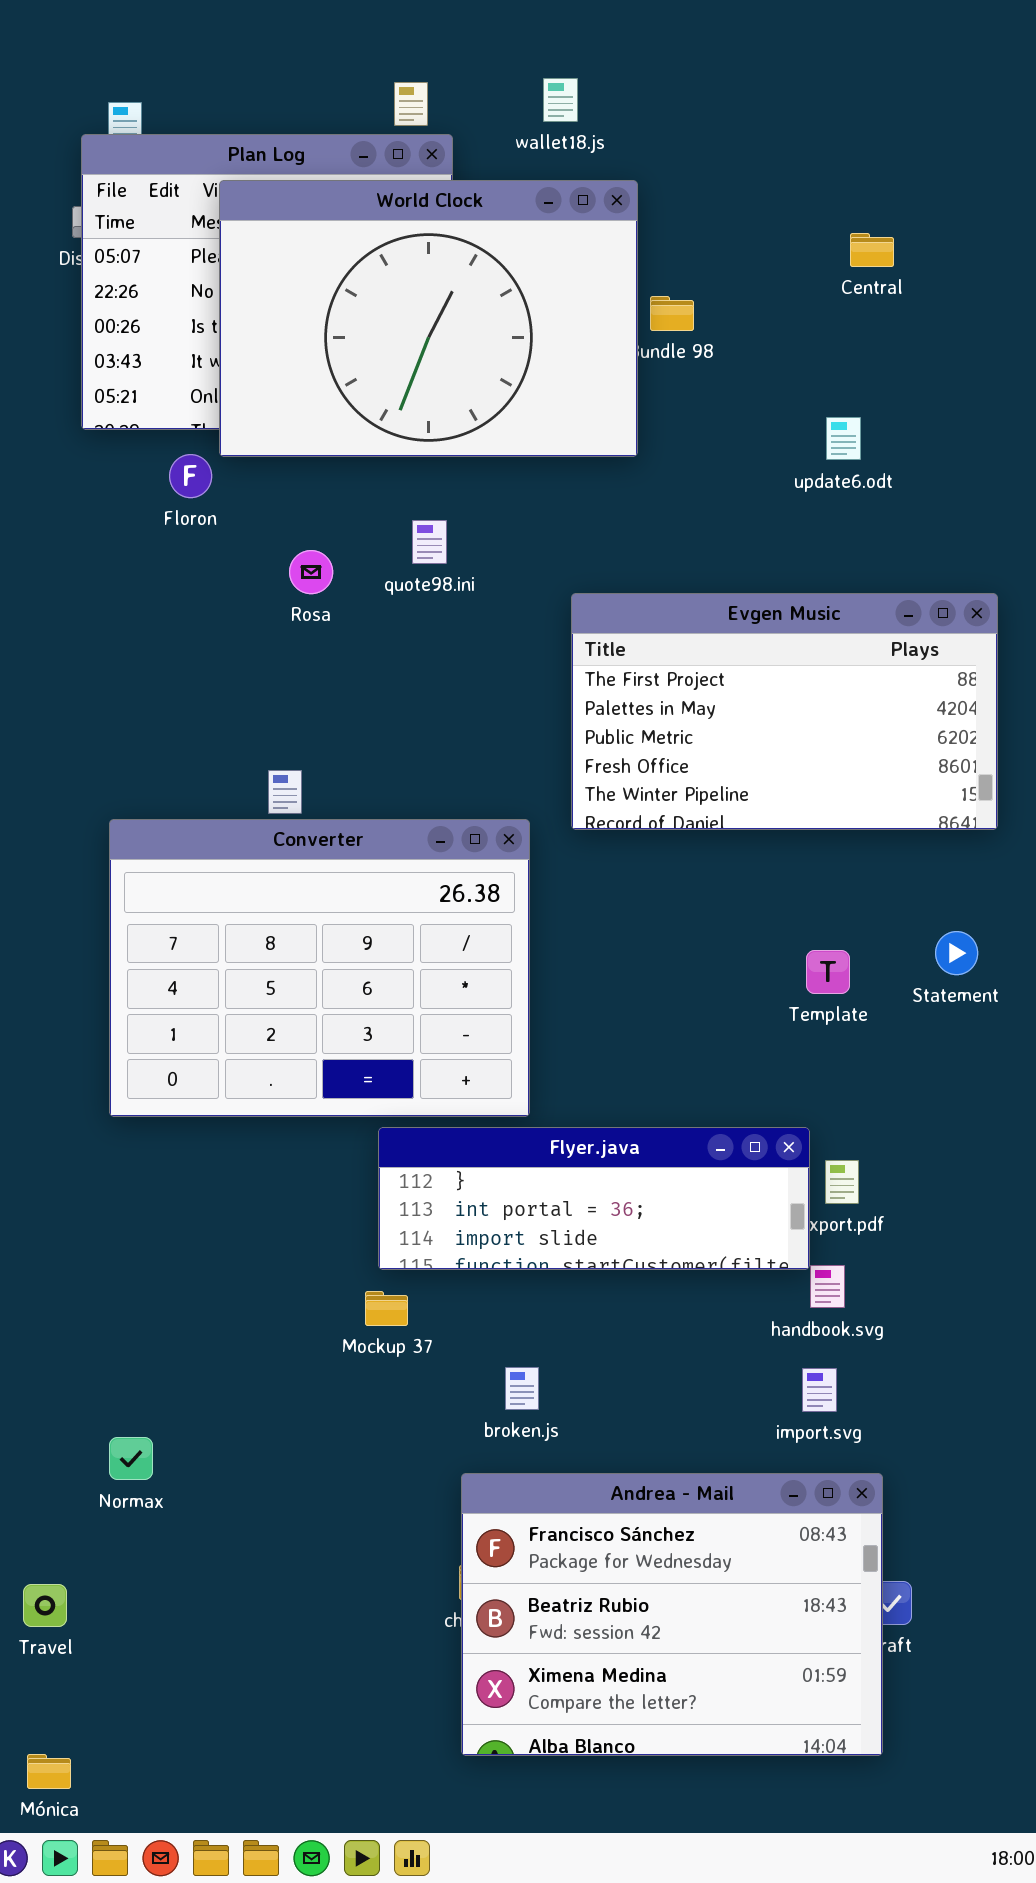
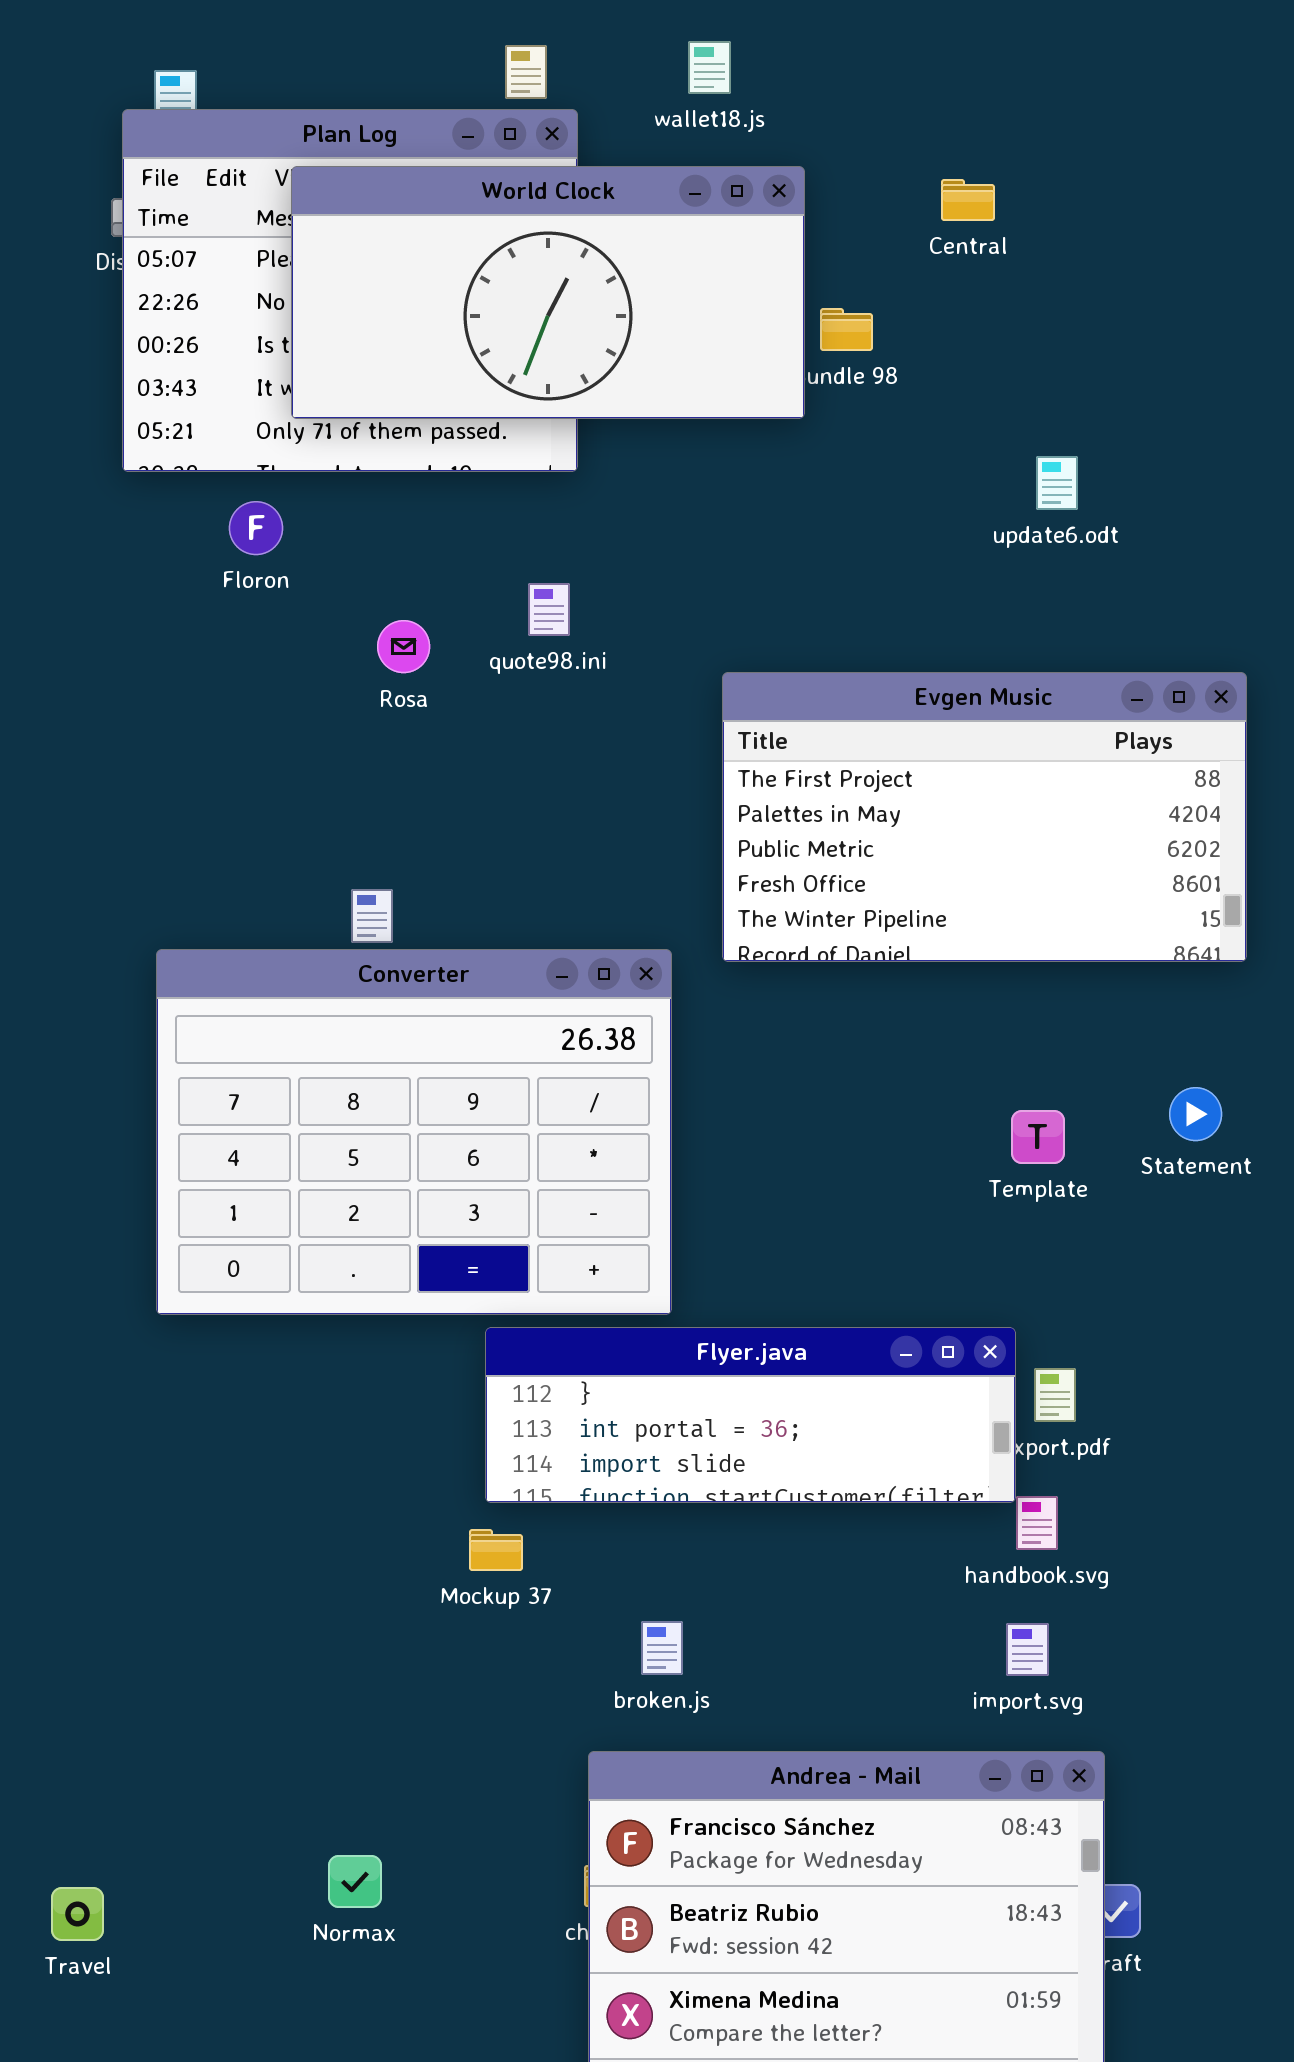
World Clock: [219,180,638,457] -> [291,166,805,419], resized
Central: [850,233,894,267] -> [941,179,995,221], moved
Normax: [109,1437,153,1480] -> [328,1855,382,1908], moved

